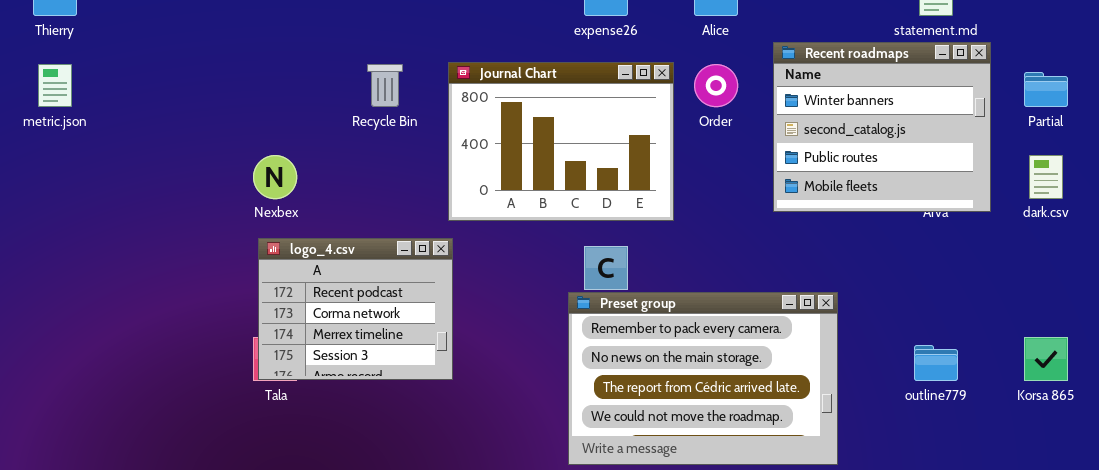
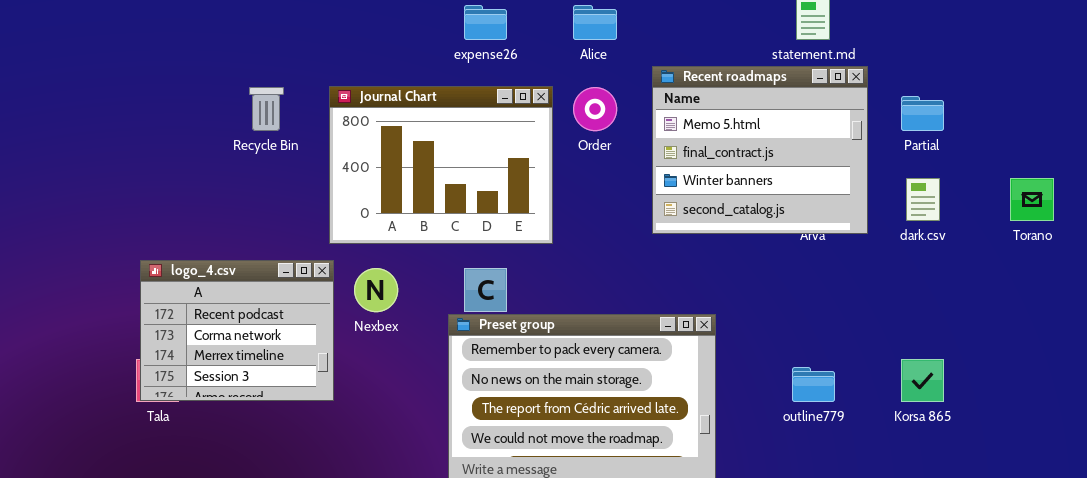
Recent roadmaps: [773,42,991,212] -> [652,66,868,234], scrolled up 2 rows
Nexbex: [253,155,297,199] -> [354,268,398,312], moved

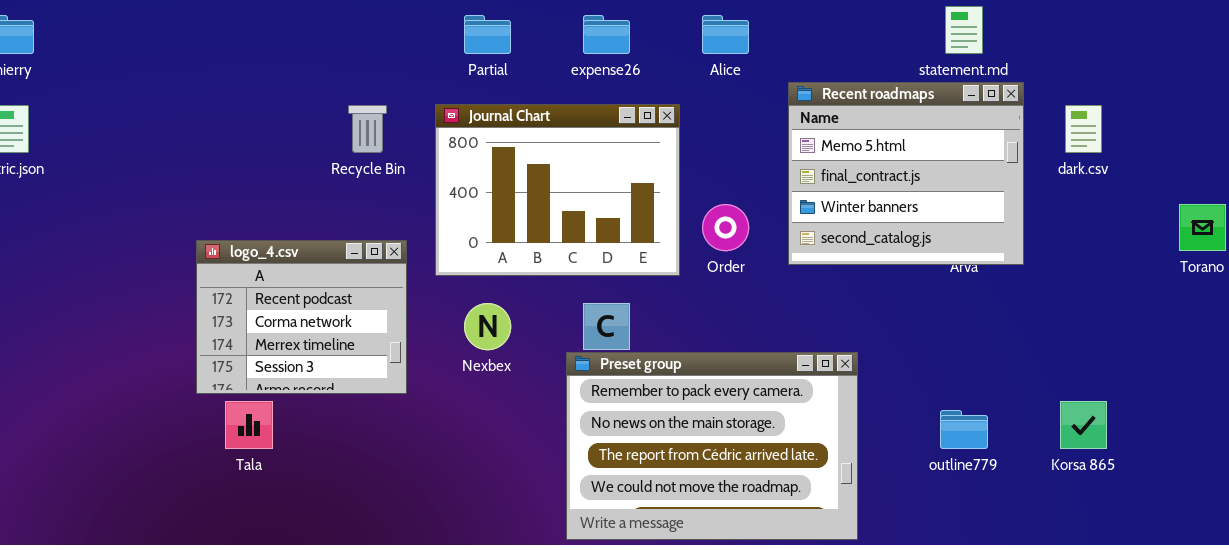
Order: [573,87,617,131] -> [702,204,749,251], moved
Partial: [901,96,944,131] -> [464,15,511,54], moved
dark.csv: [906,178,940,221] -> [1065,105,1102,153], moved
logo_4.csv: [140,260,334,401] -> [196,240,407,394], moved

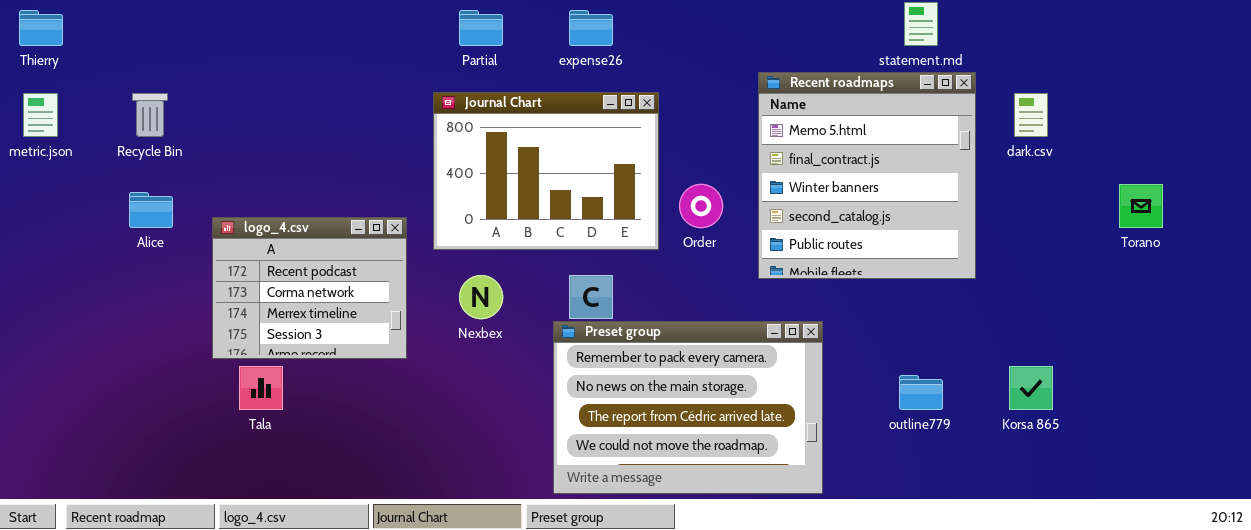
Alice: [702,15,749,54] -> [129,192,173,228], moved
Recent roadmaps: [788,82,1024,265] -> [758,72,976,279], resized
Recycle Bin: [348,105,387,153] -> [132,93,168,137], moved

